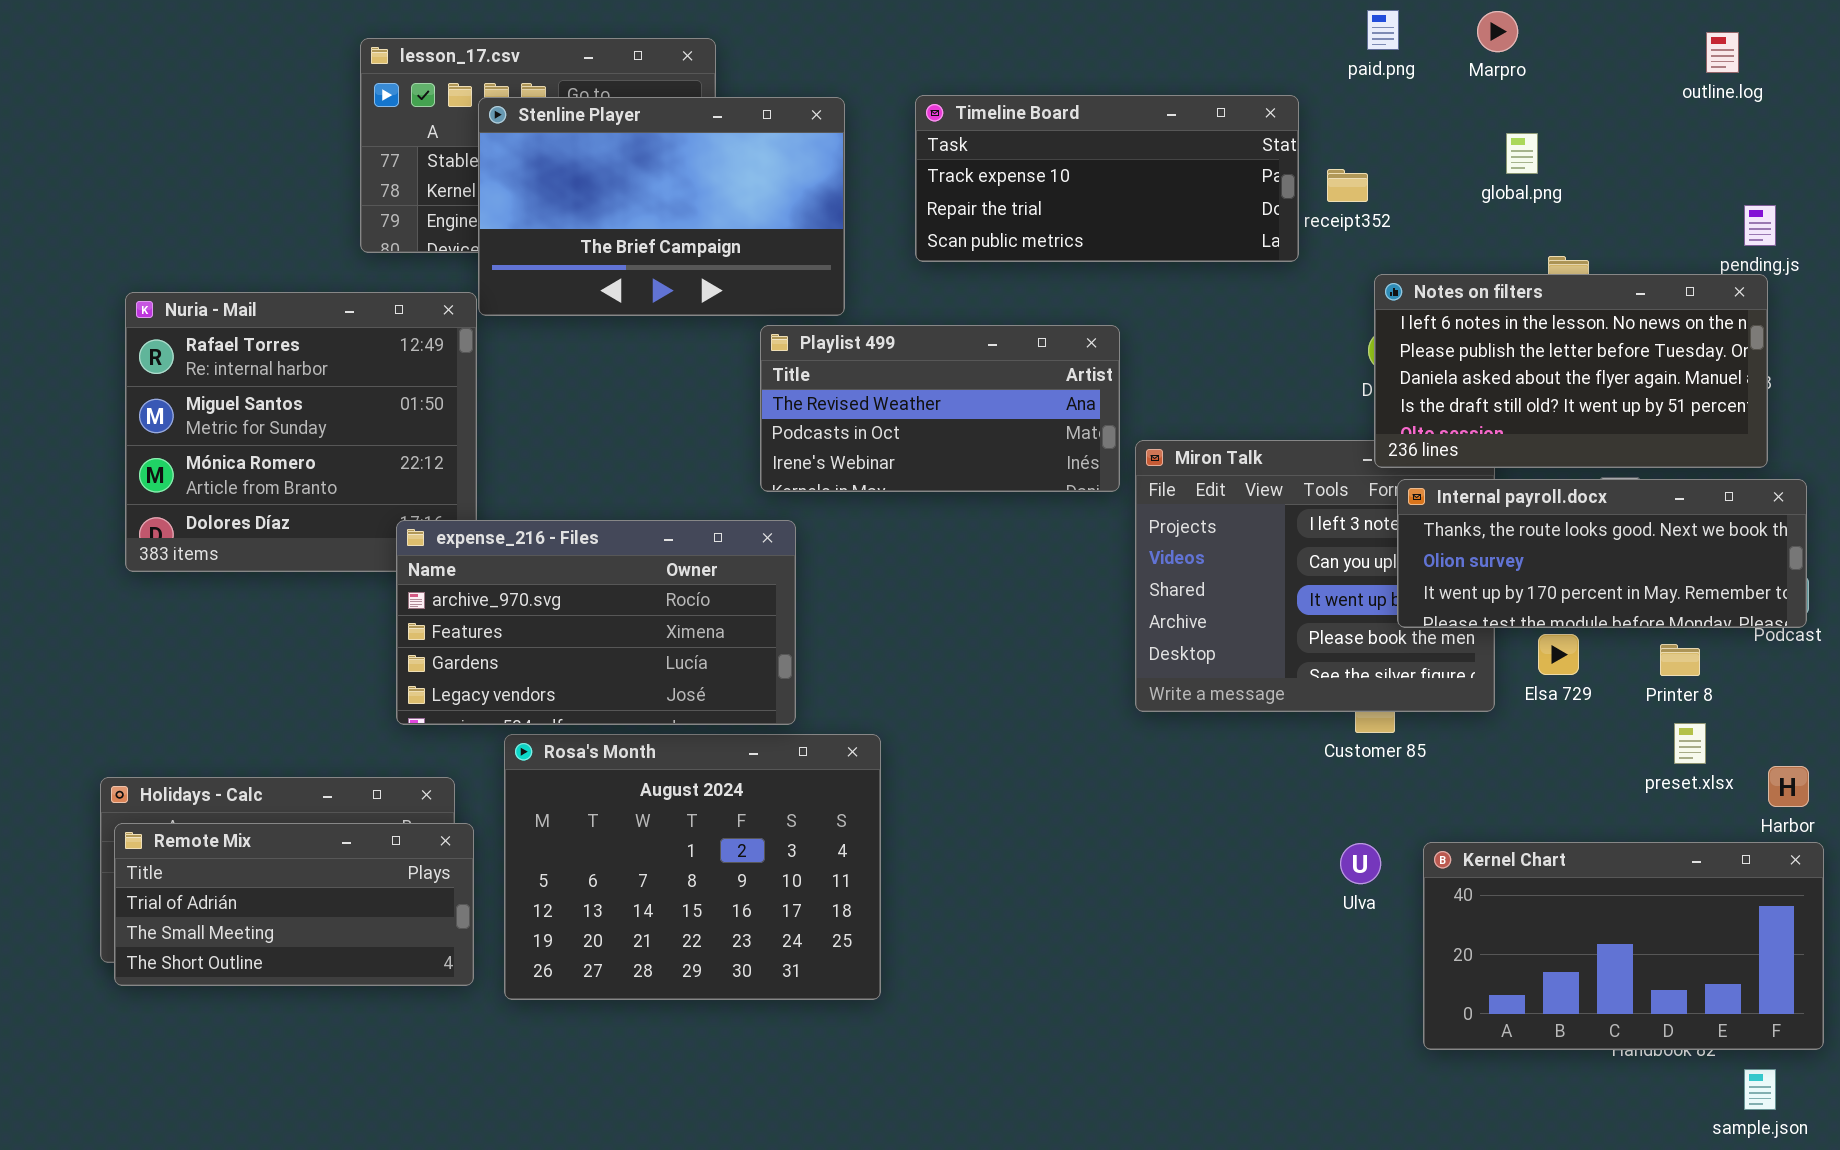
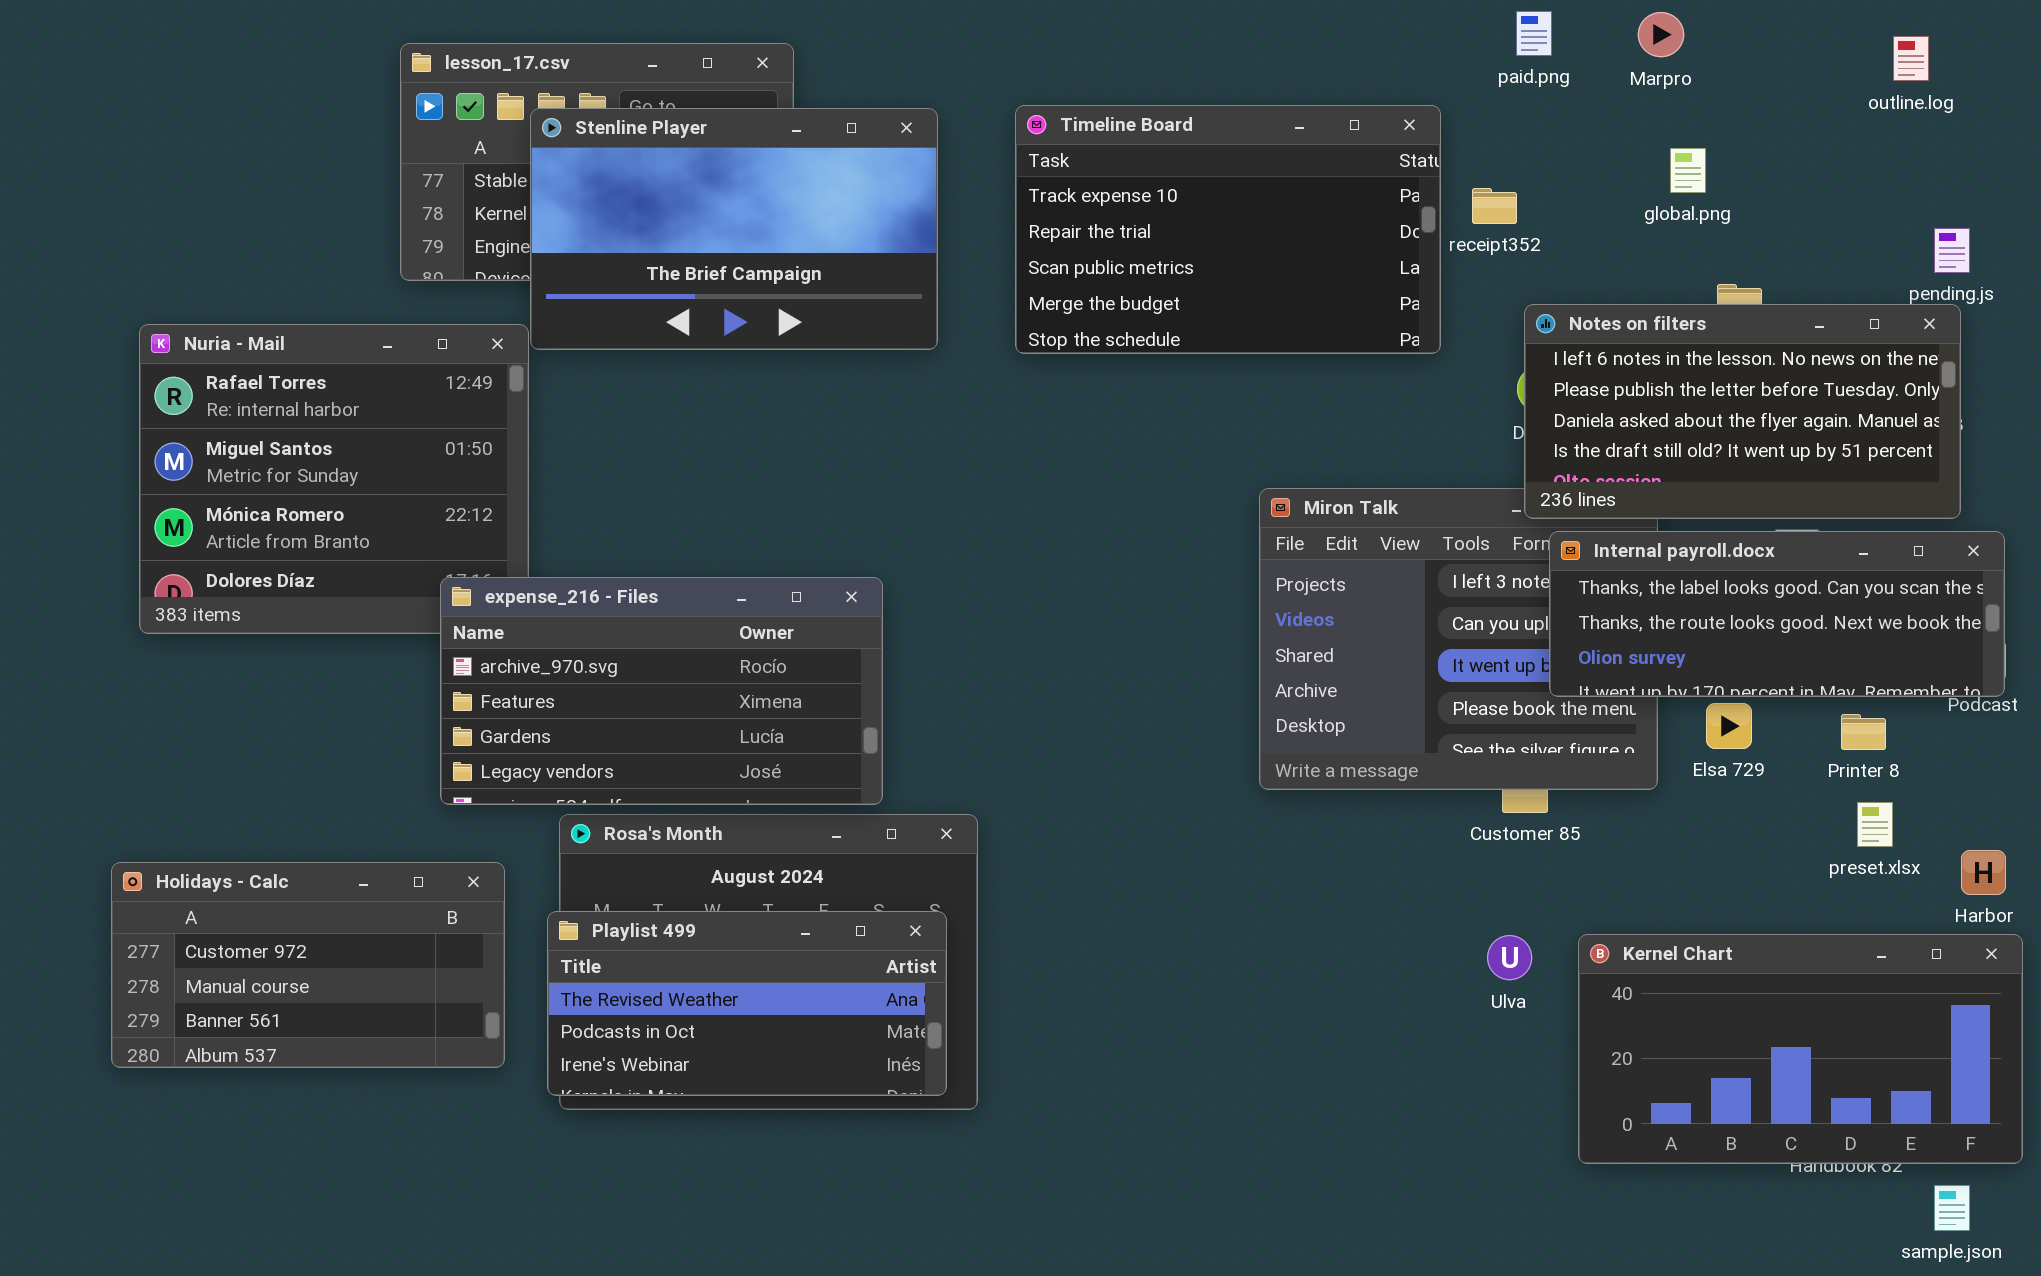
Timeline Board: [915,95,1299,262] -> [1015,105,1441,354], resized
Playlist 499: [760,325,1120,492] -> [547,911,947,1096], moved
Internal payroll.docx: [1397,479,1807,628] -> [1549,531,2005,697], scrolled up 1 row
Remote Mix: [114,823,474,986] -> none, closed

